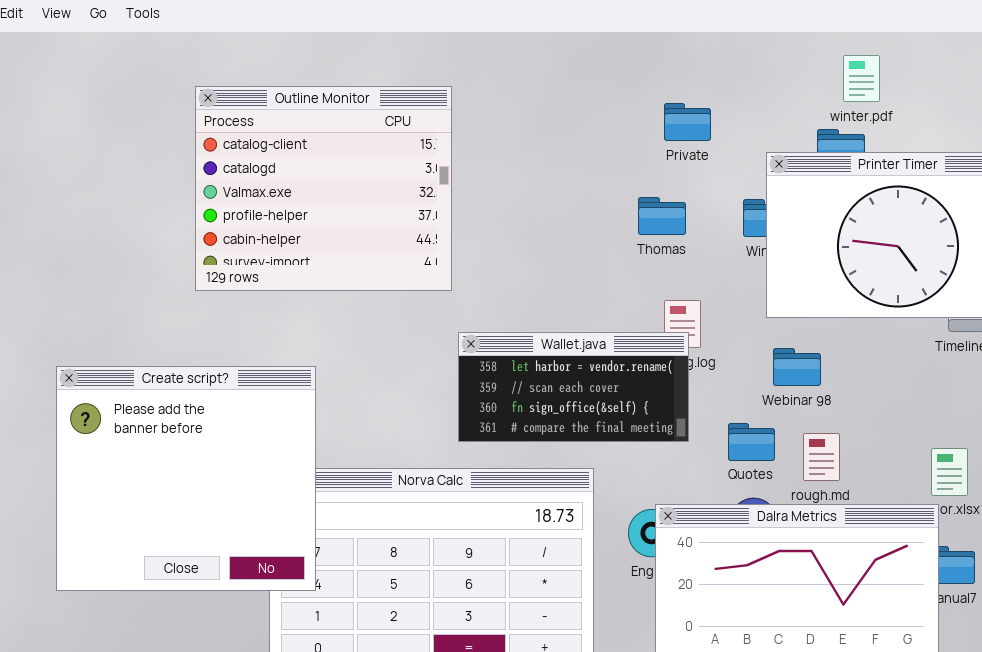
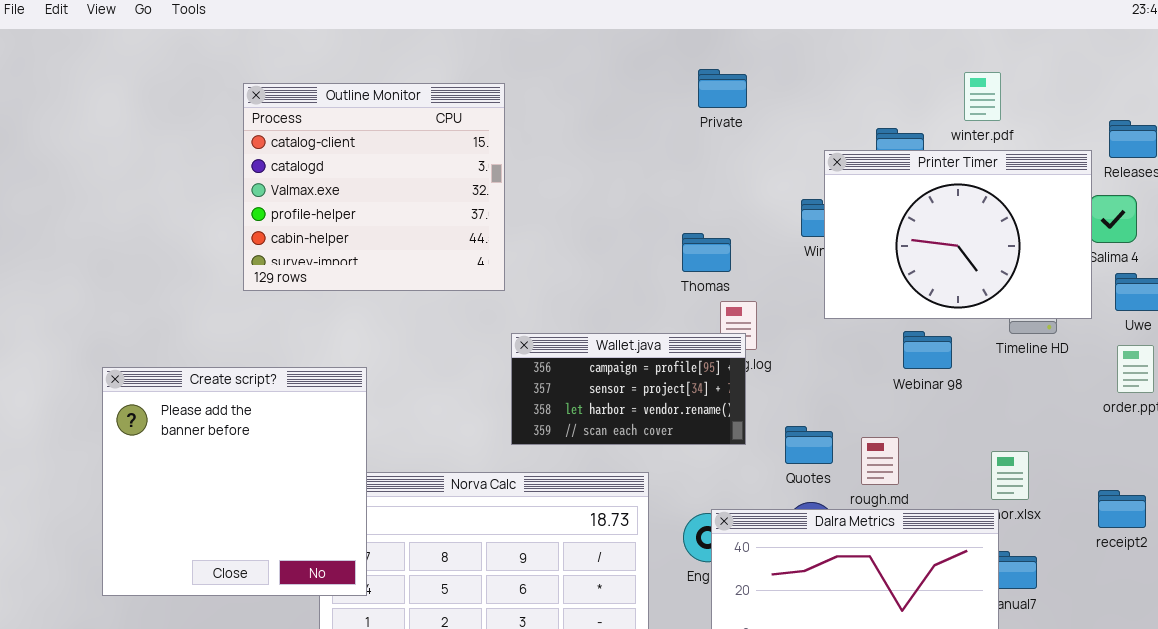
winter.pdf: [843,55,880,102] -> [964,72,1001,121], moved
Private: [664,103,711,141] -> [698,69,747,108], moved
Thomas: [638,197,686,235] -> [682,233,731,272], moved
Wallet.java: [458,332,689,442] -> [511,333,746,445], scrolled up 2 rows
Webinar 98: [773,348,821,386] -> [903,331,952,369], moved

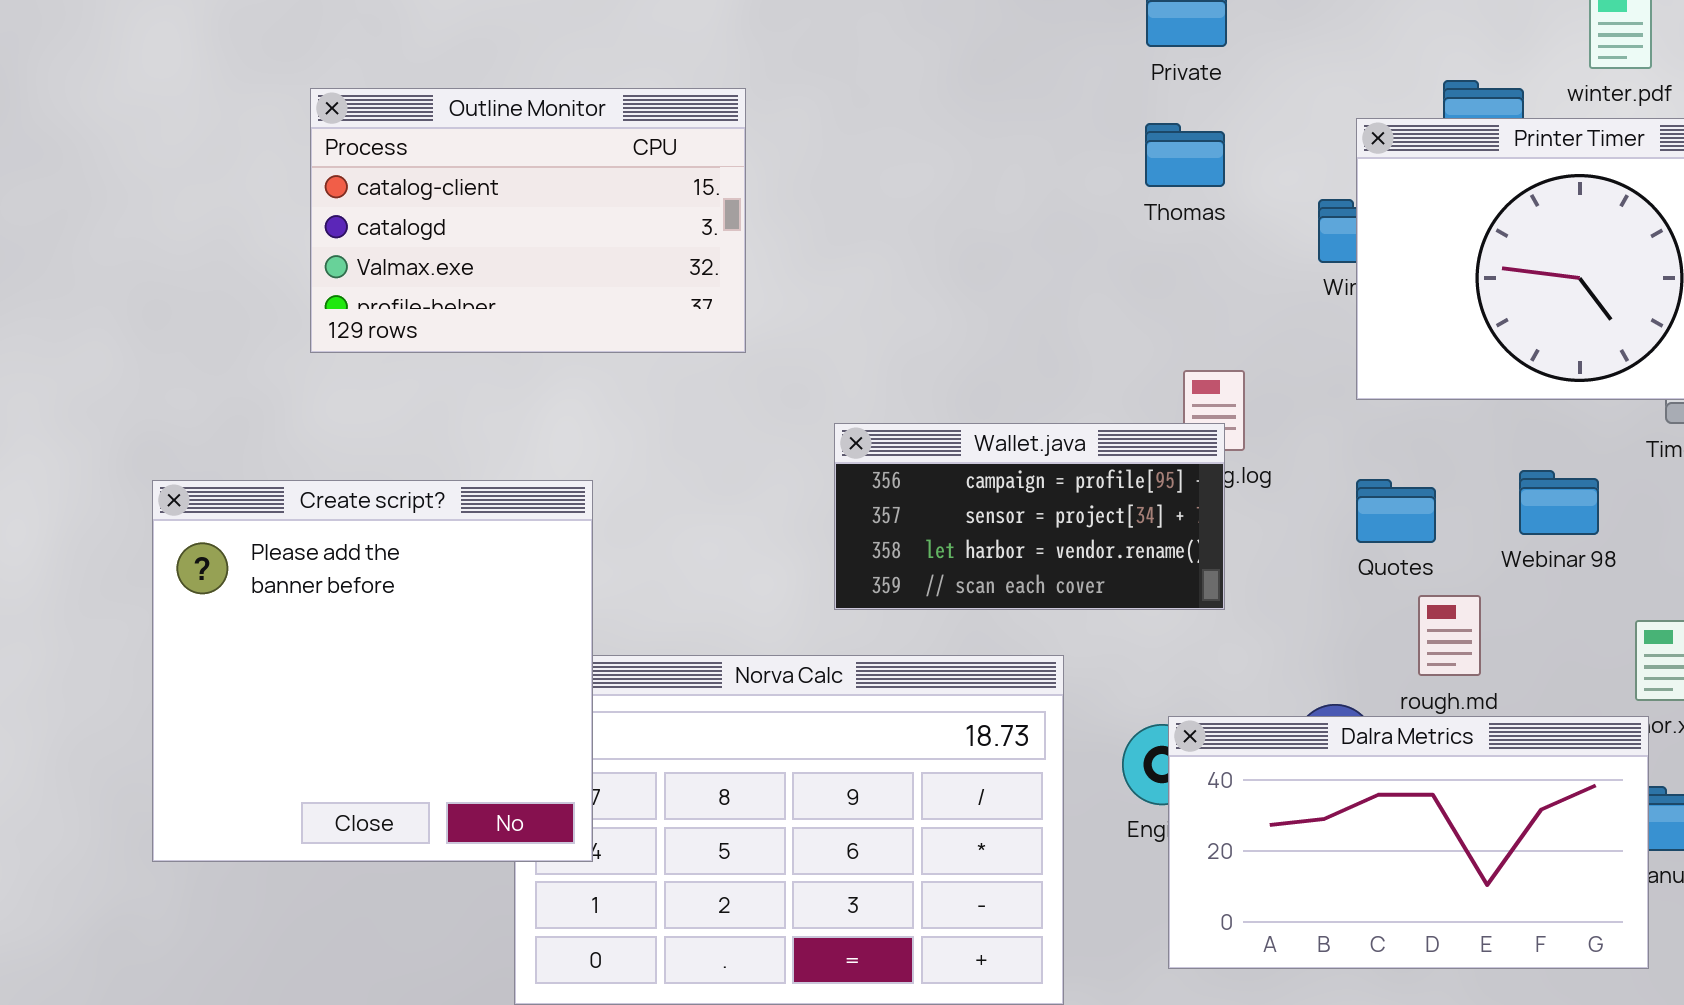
Outline Monitor: [243,83,505,291] -> [310,88,746,353], moved, resized
Thomas: [682,233,731,272] -> [1145,123,1225,187], moved
Webinar 98: [903,331,952,369] -> [1519,470,1599,535], moved
Quotes: [785,426,833,464] -> [1356,479,1436,543], moved

